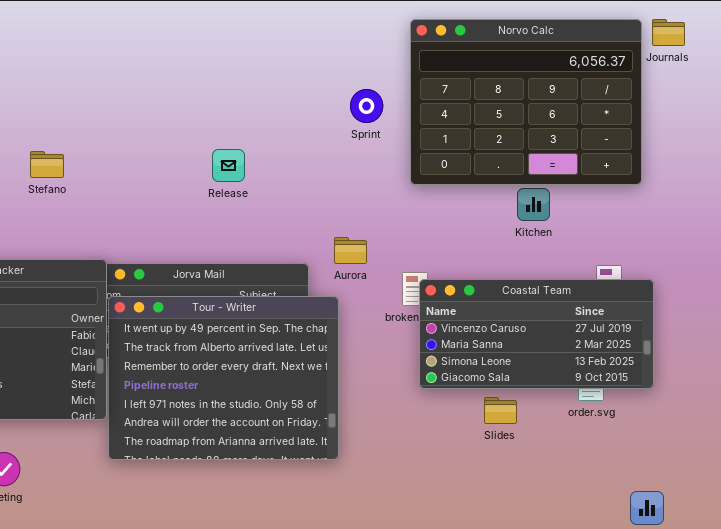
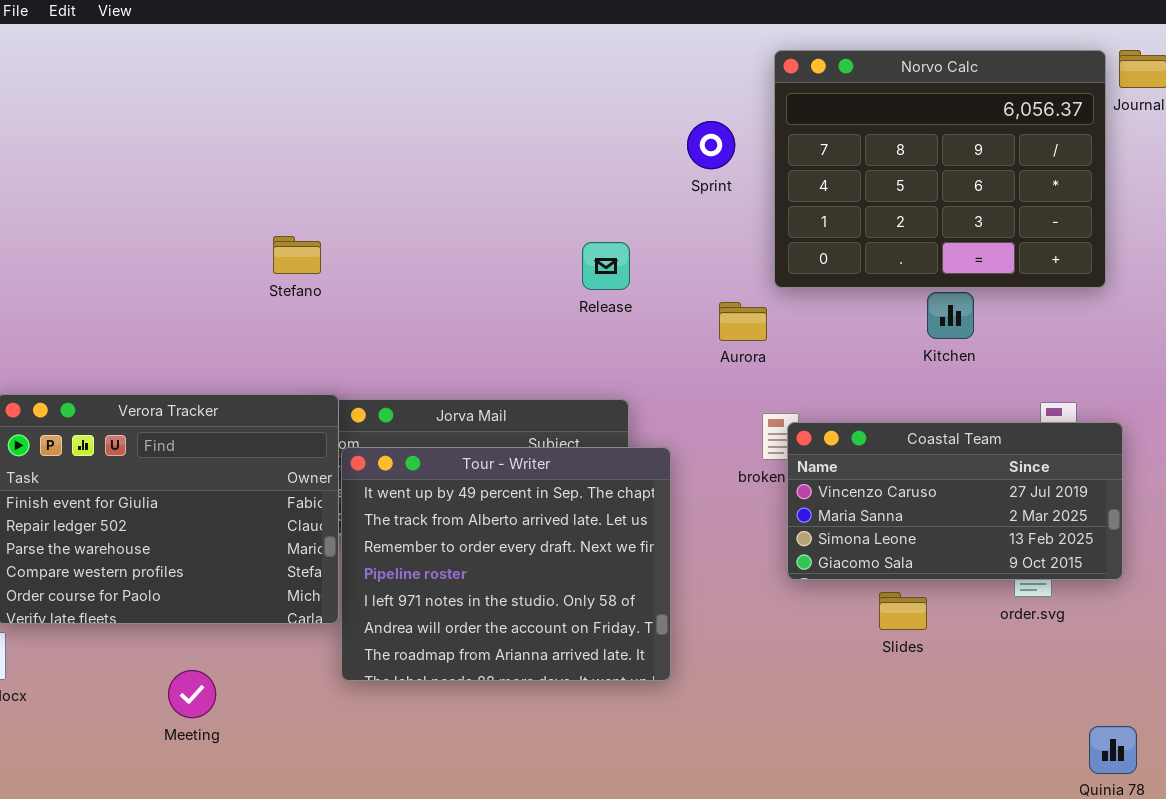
Sprint: [350,89,383,123] -> [687,121,735,169], moved
Release: [212,149,245,182] -> [582,242,630,290], moved
Stefano: [30,151,64,178] -> [273,236,321,274], moved
Aurora: [334,237,367,264] -> [719,302,767,341], moved

